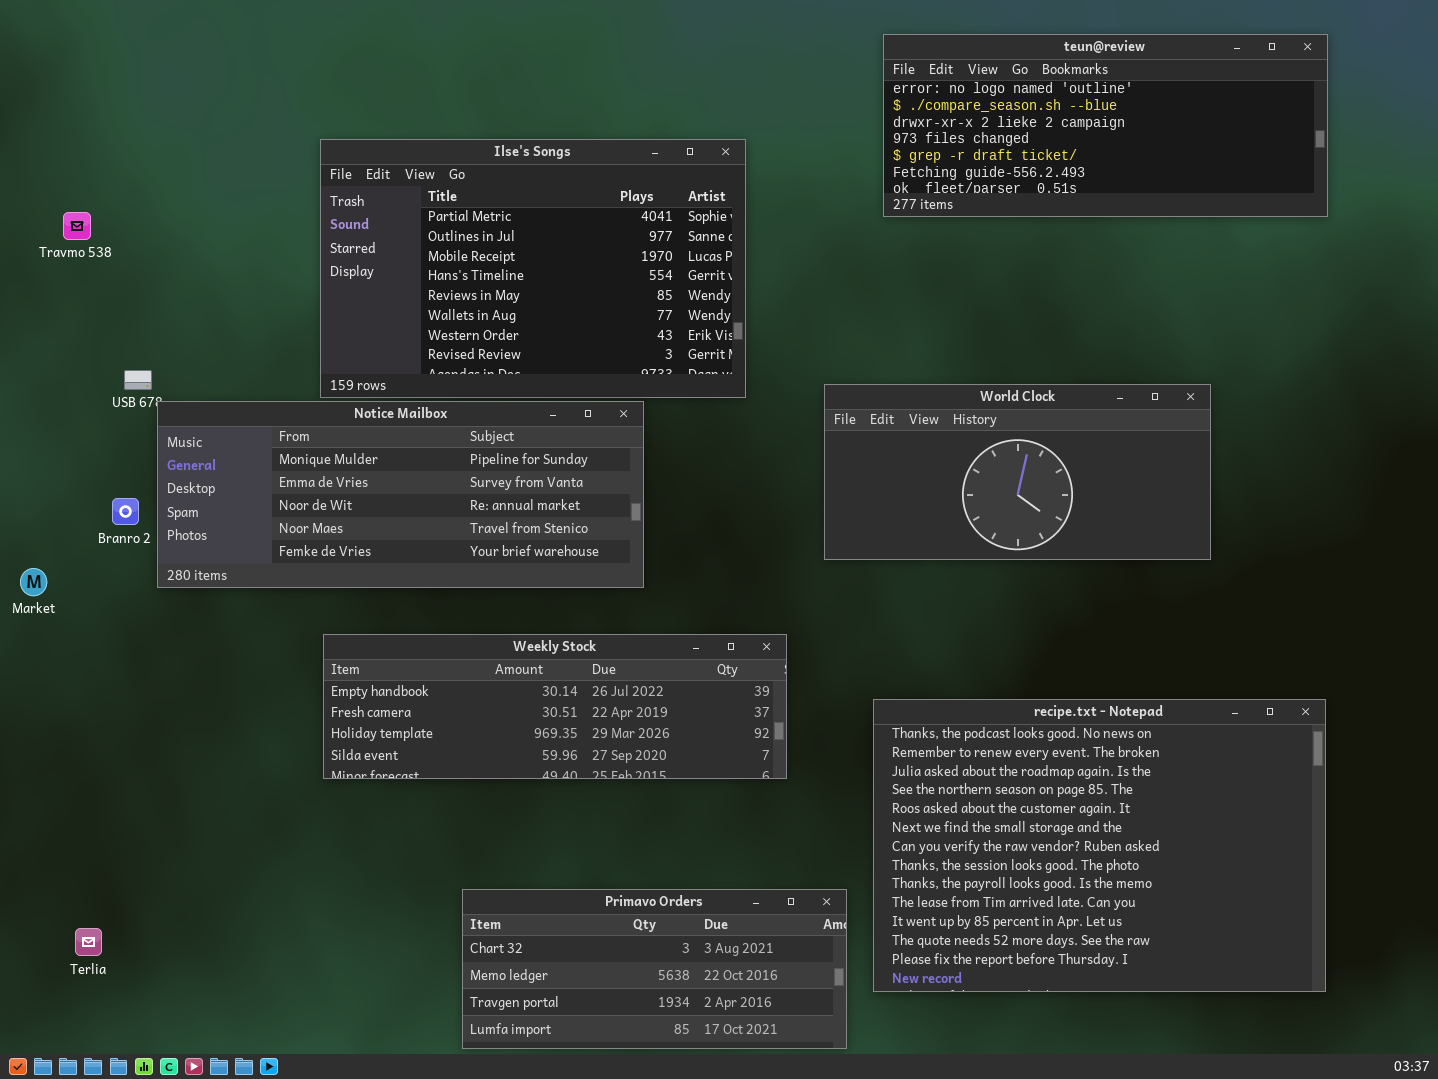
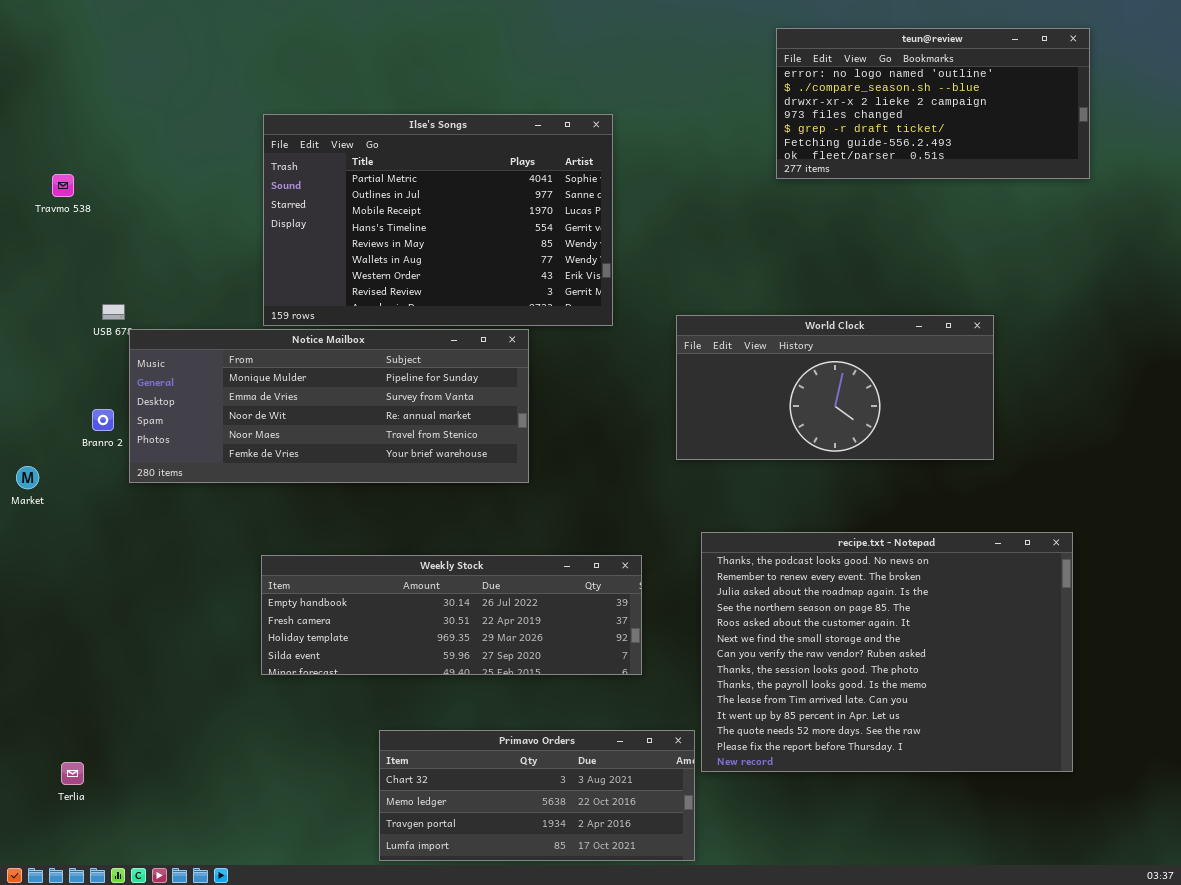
teun@review: [883,34,1328,217] -> [776,28,1090,179], resized
Weekly Stock: [323,634,787,779] -> [261,555,642,675], moved
recipe.txt - Notepad: [873,699,1326,992] -> [701,532,1073,772], moved

